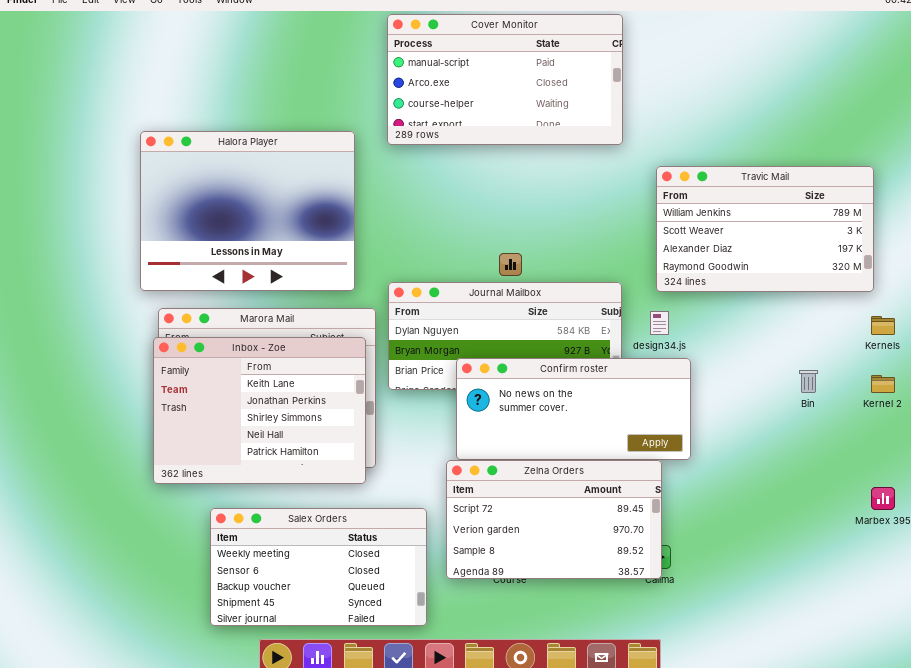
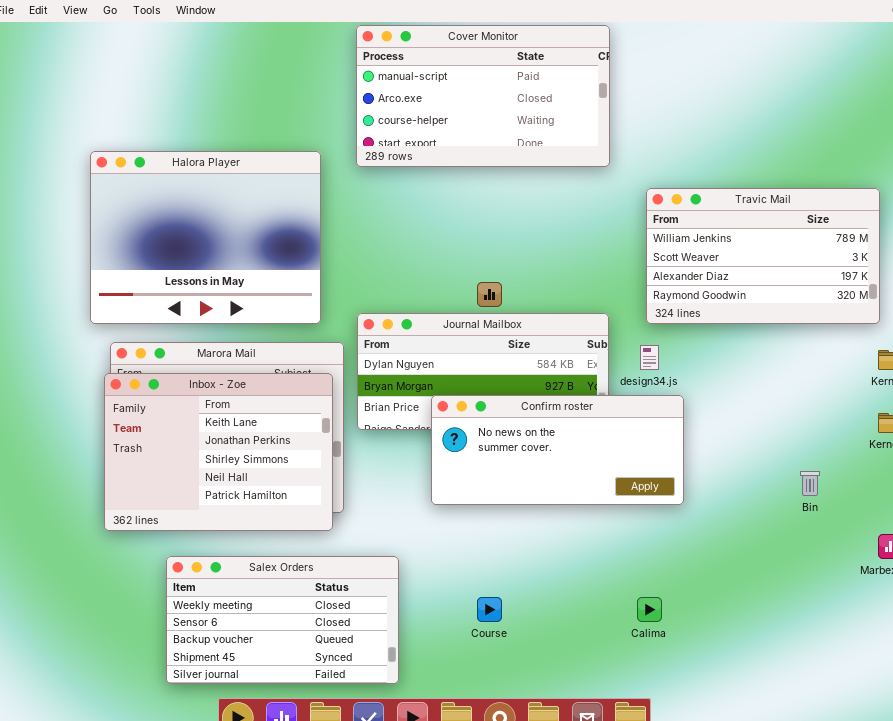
Bin: [799,370,818,393] -> [800,471,820,496], moved
Zelna Orders: [446,460,662,579] -> none, closed

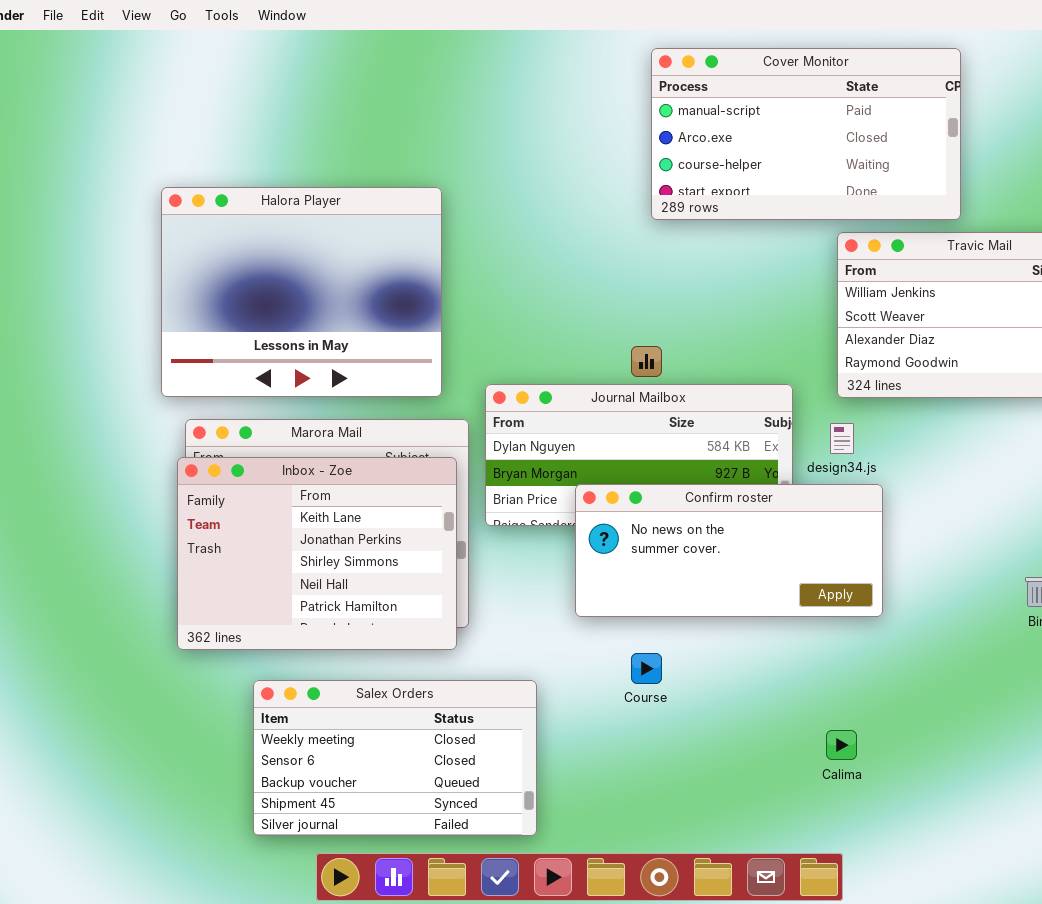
Cover Monitor: [356,25,610,167] -> [651,48,961,220], moved
Course: [477,597,502,622] -> [631,653,662,684], moved

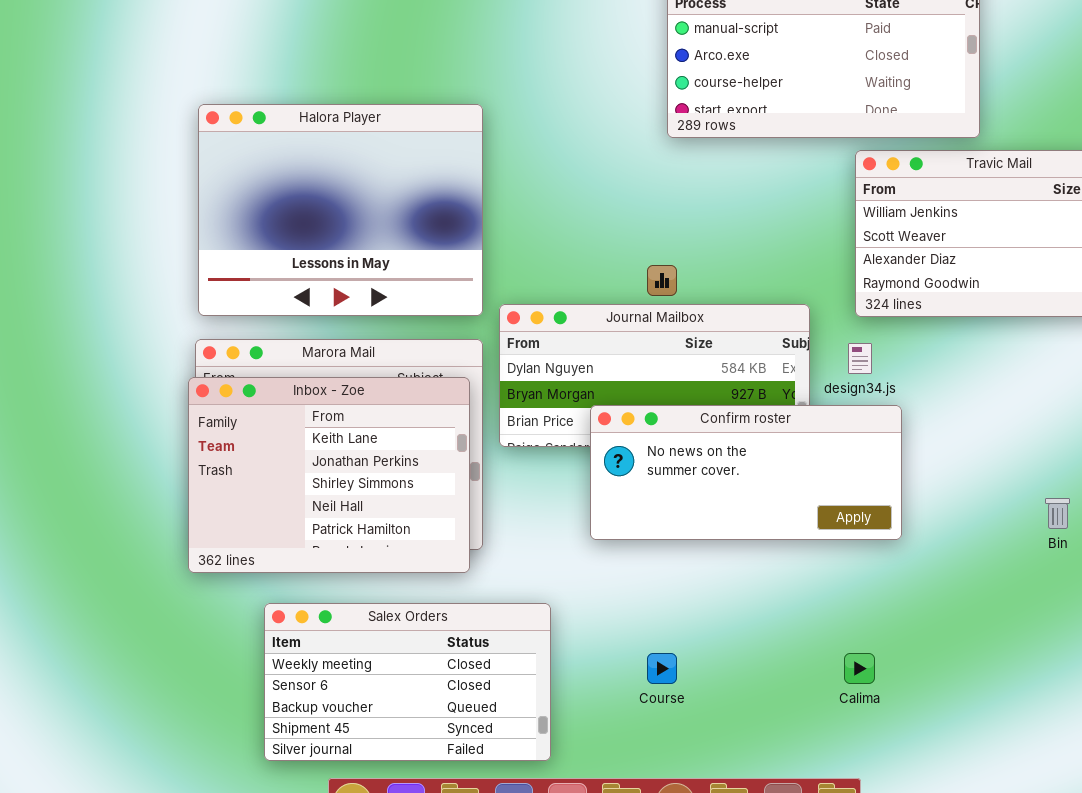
Halora Player: [161,187,442,397] -> [198,104,483,316], moved
Course: [631,653,662,684] -> [647,653,677,684], moved

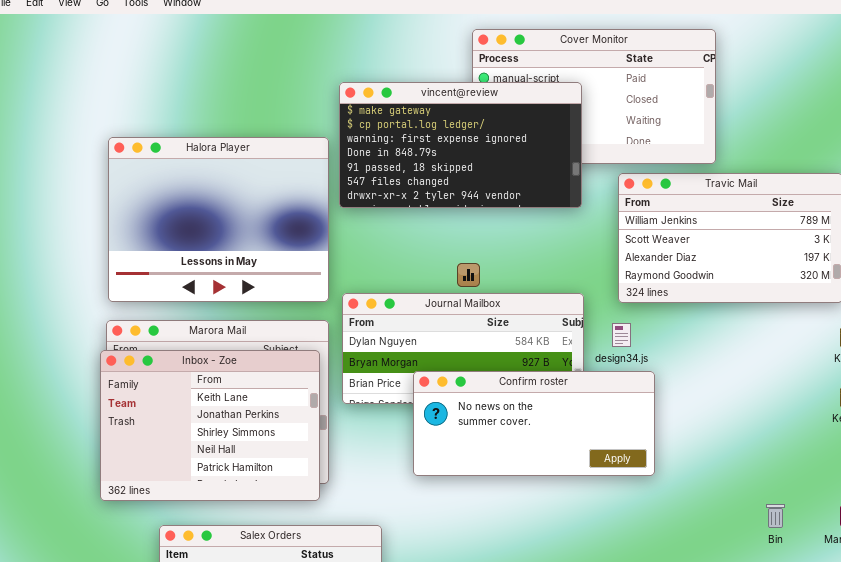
vincent@review: none -> [339,82,582,208], opened
Bin: [1045,498,1070,529] -> [766,504,785,528], moved

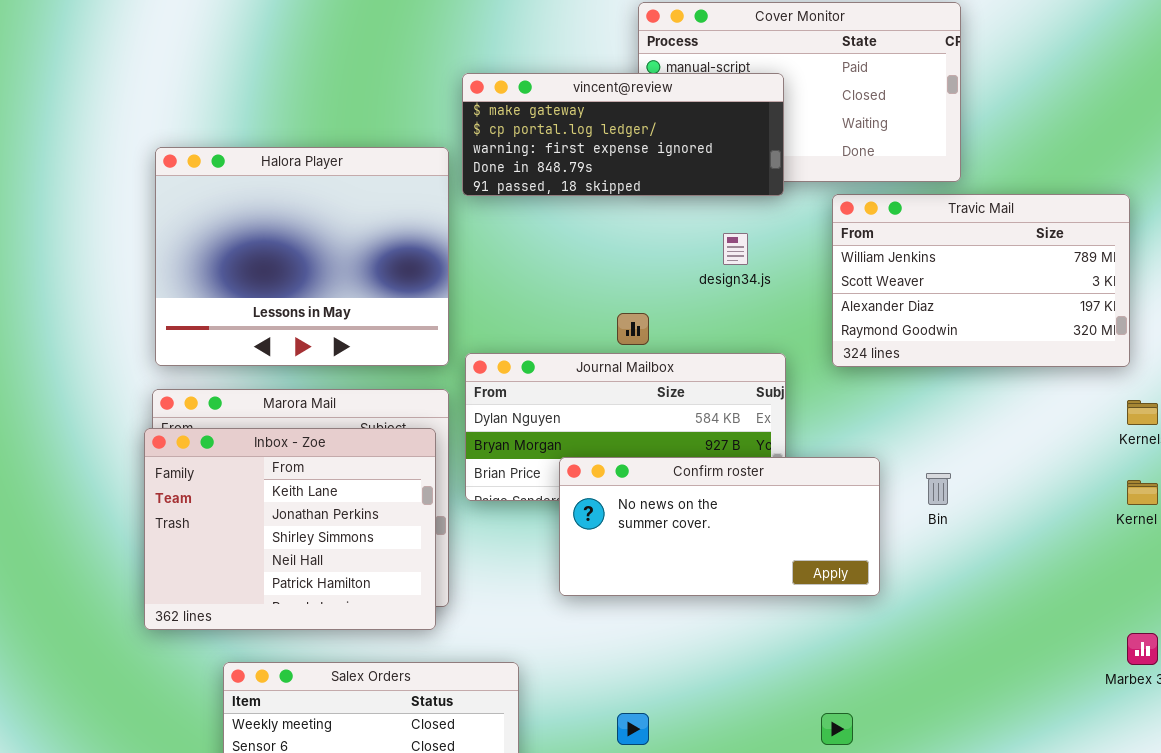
vincent@review: [339,82,582,208] -> [462,73,784,196], resized
design34.js: [612,323,631,347] -> [723,233,748,265], moved
Bin: [766,504,785,528] -> [926,473,951,505], moved

